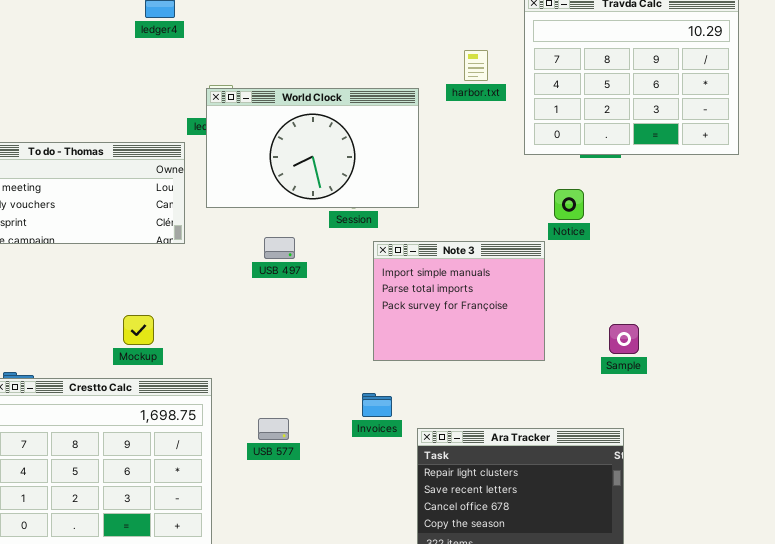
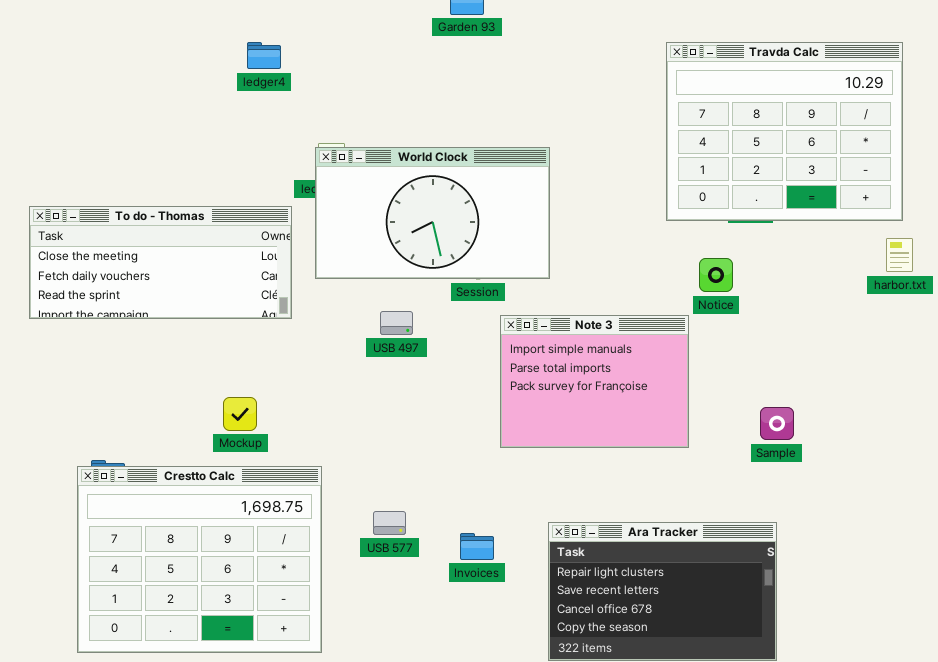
harbor.txt: [464,50,488,81] -> [886,238,913,272], moved
Invoices: [362,393,392,417] -> [460,533,494,560], moved

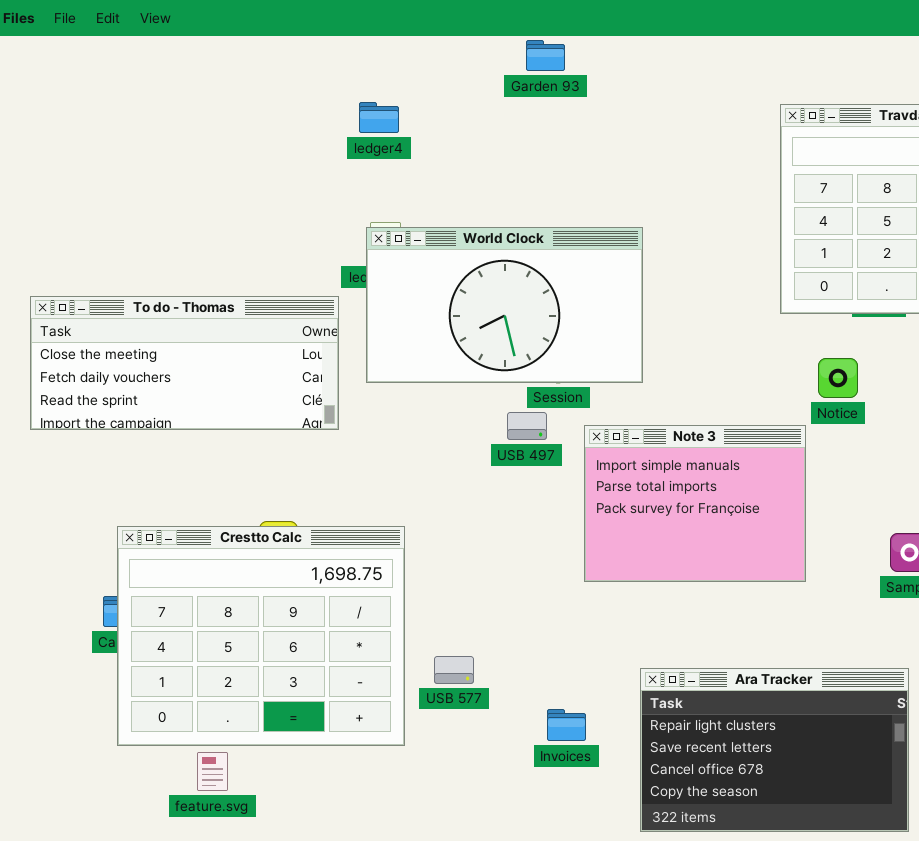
ledger4: [247,42,281,69] -> [359,102,399,133], moved
USB 497: [380,311,413,335] -> [507,412,547,440], moved
Crestto Calc: [77,466,322,653] -> [117,526,405,746], moved
Invoices: [460,533,494,560] -> [547,709,586,741], moved

